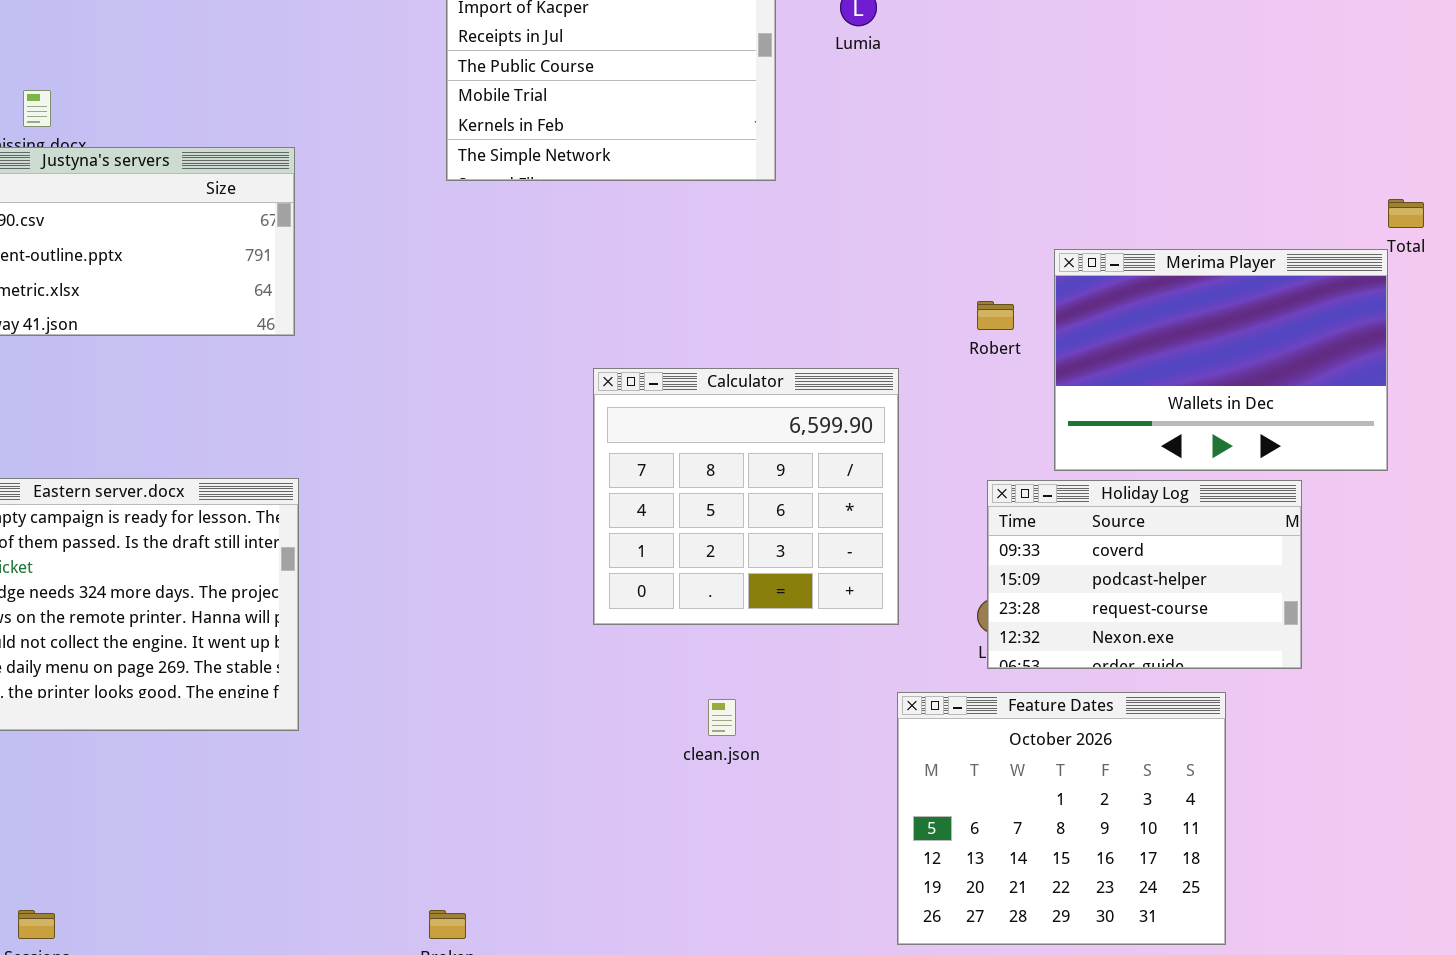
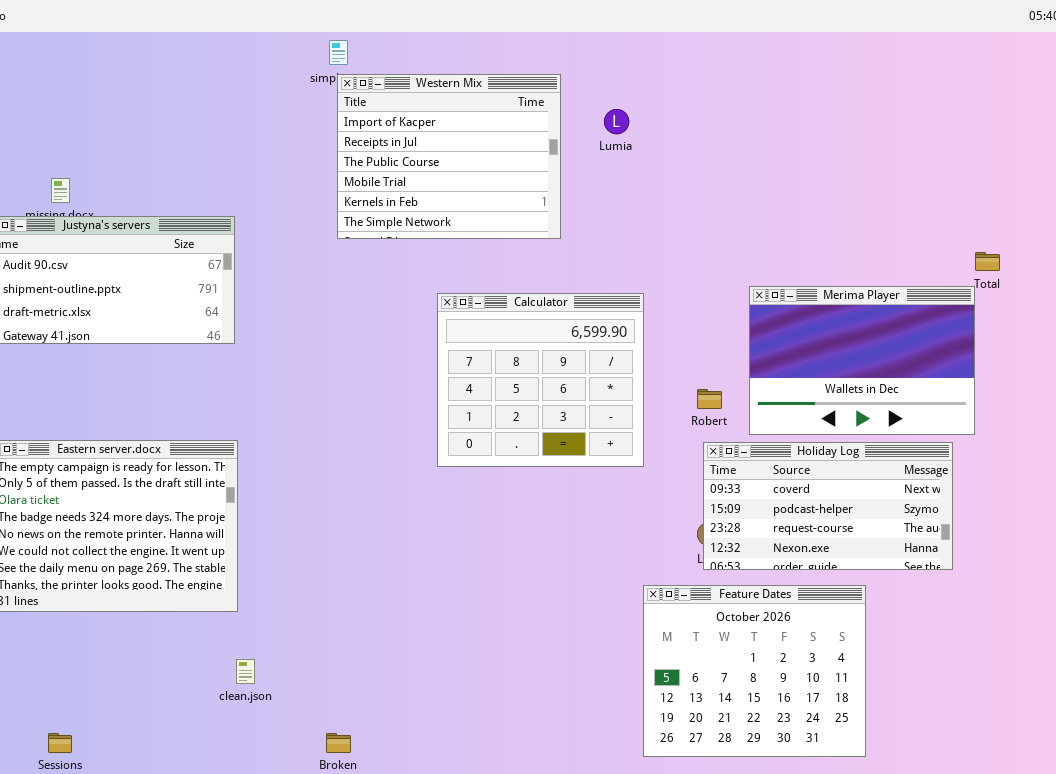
Robert: [977,301,1014,330] -> [697,389,722,409], moved
Calculator: [593,368,899,625] -> [437,293,644,467], moved
Holiday Log: [987,480,1302,669] -> [703,442,953,570], resized
clean.json: [708,699,736,736] -> [236,659,255,684], moved

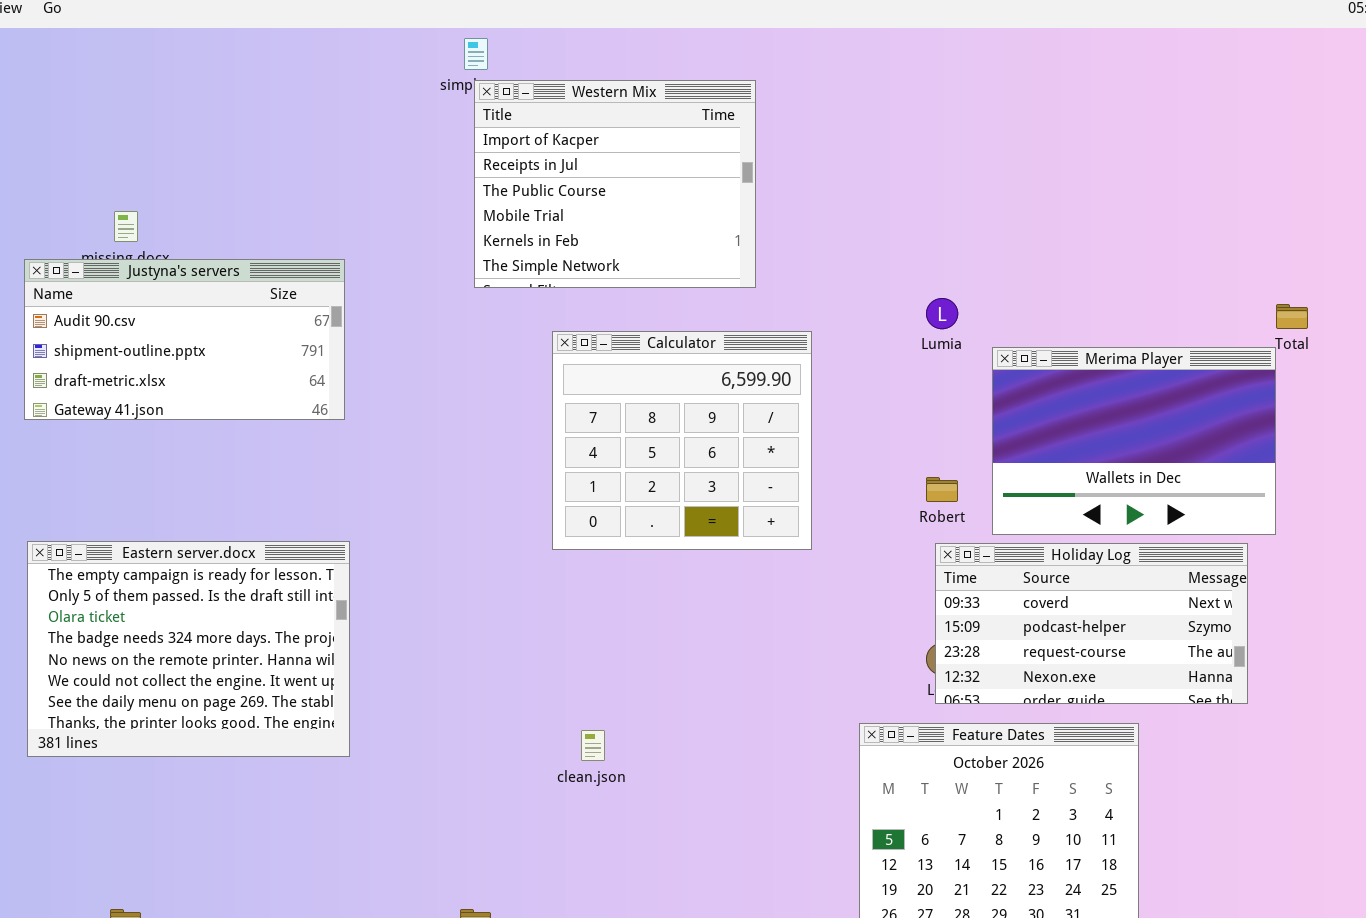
Lumia: [604,109,629,134] -> [926,298,958,329], moved
Calculator: [437,293,644,467] -> [552,331,812,550], moved
clean.json: [236,659,255,684] -> [581,730,605,761], moved

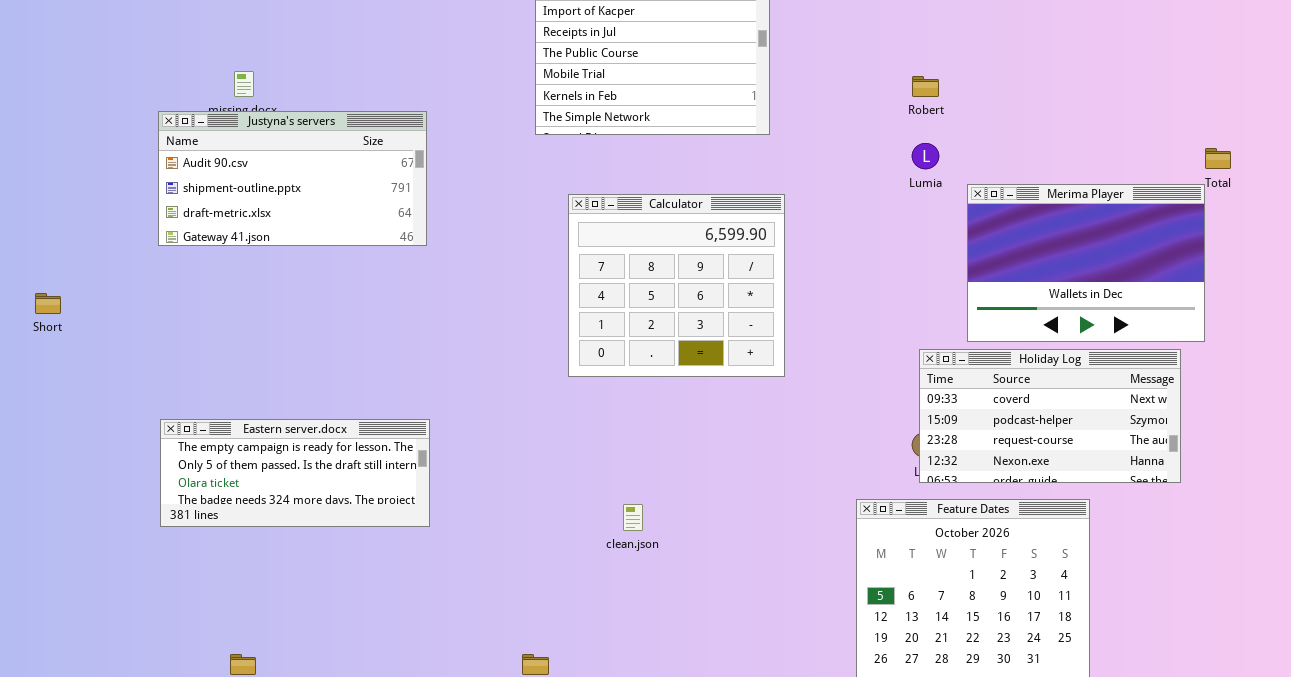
Calculator: [552,331,812,550] -> [568,194,785,377], moved
Robert: [926,477,958,502] -> [912,76,939,97], moved
Eastern server.docx: [27,541,350,757] -> [160,419,430,527], resized

